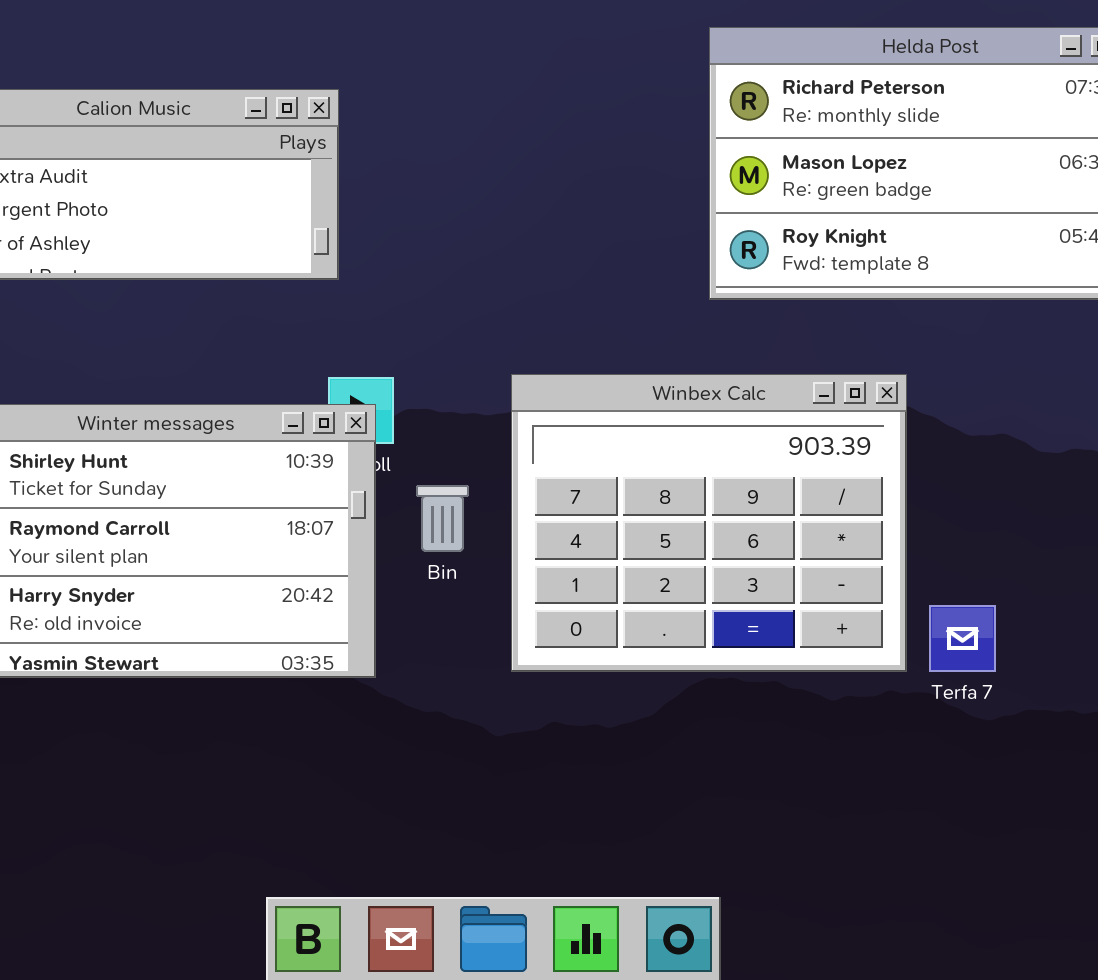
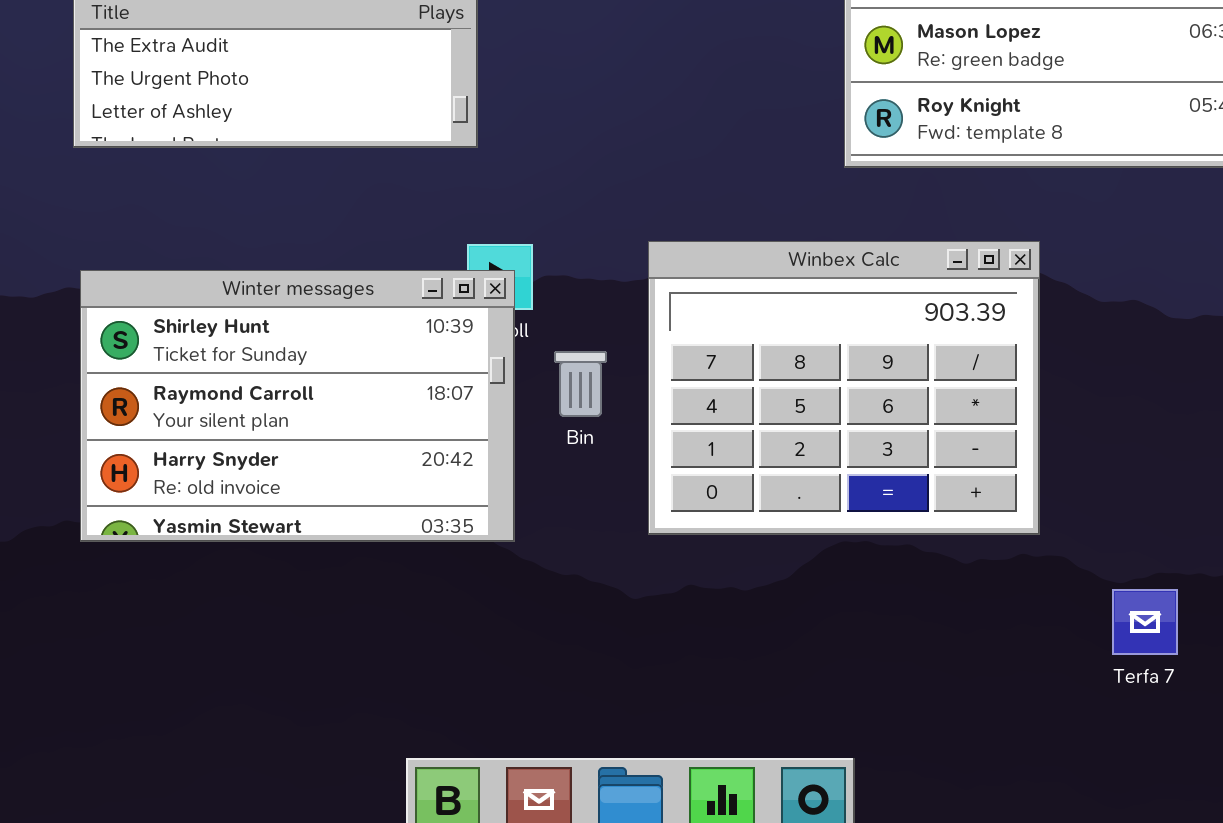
Terfa 7: [929,605,996,672] -> [1112,589,1178,655], moved

